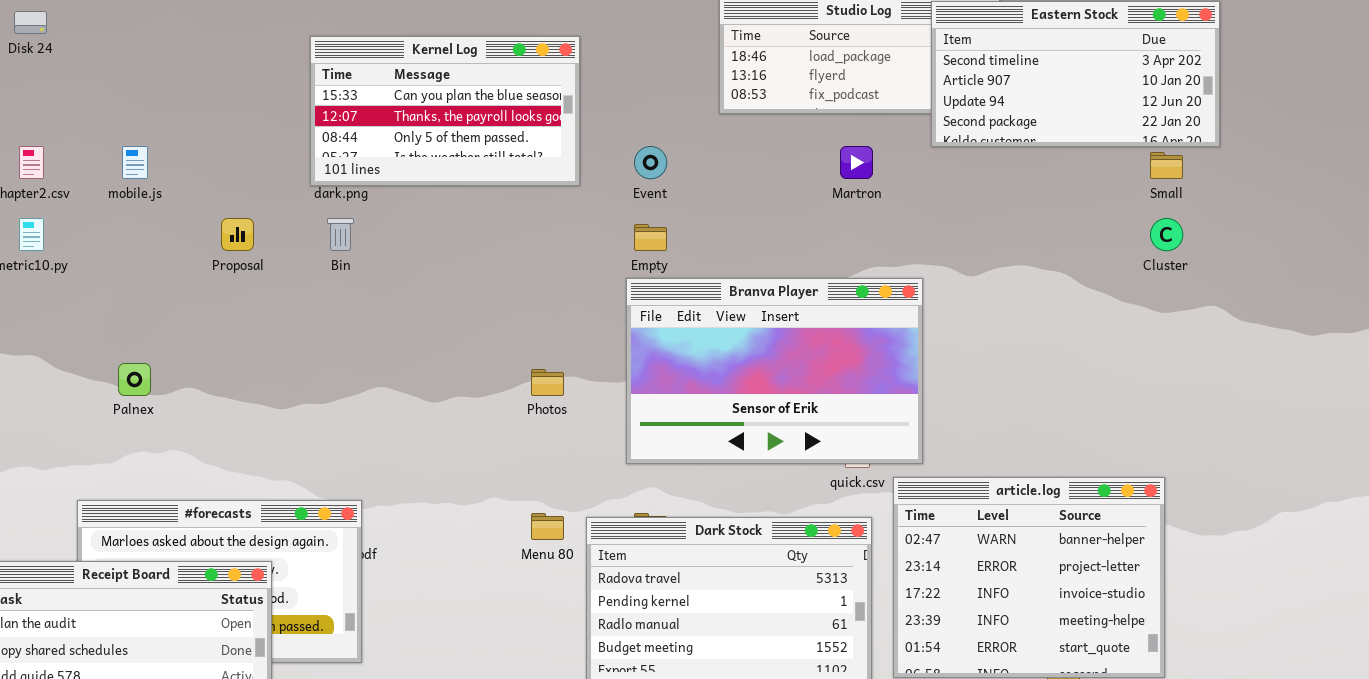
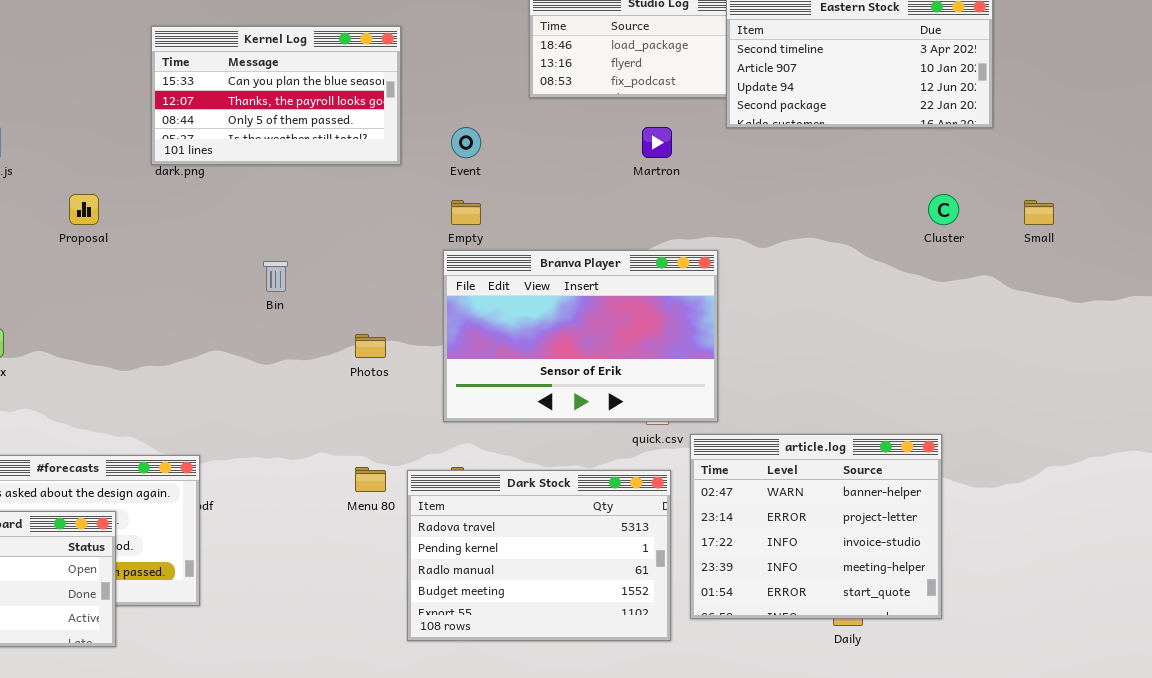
Small: [1150,152,1183,179] -> [1024,200,1054,225], moved
Bin: [327,218,354,251] -> [263,261,288,292], moved

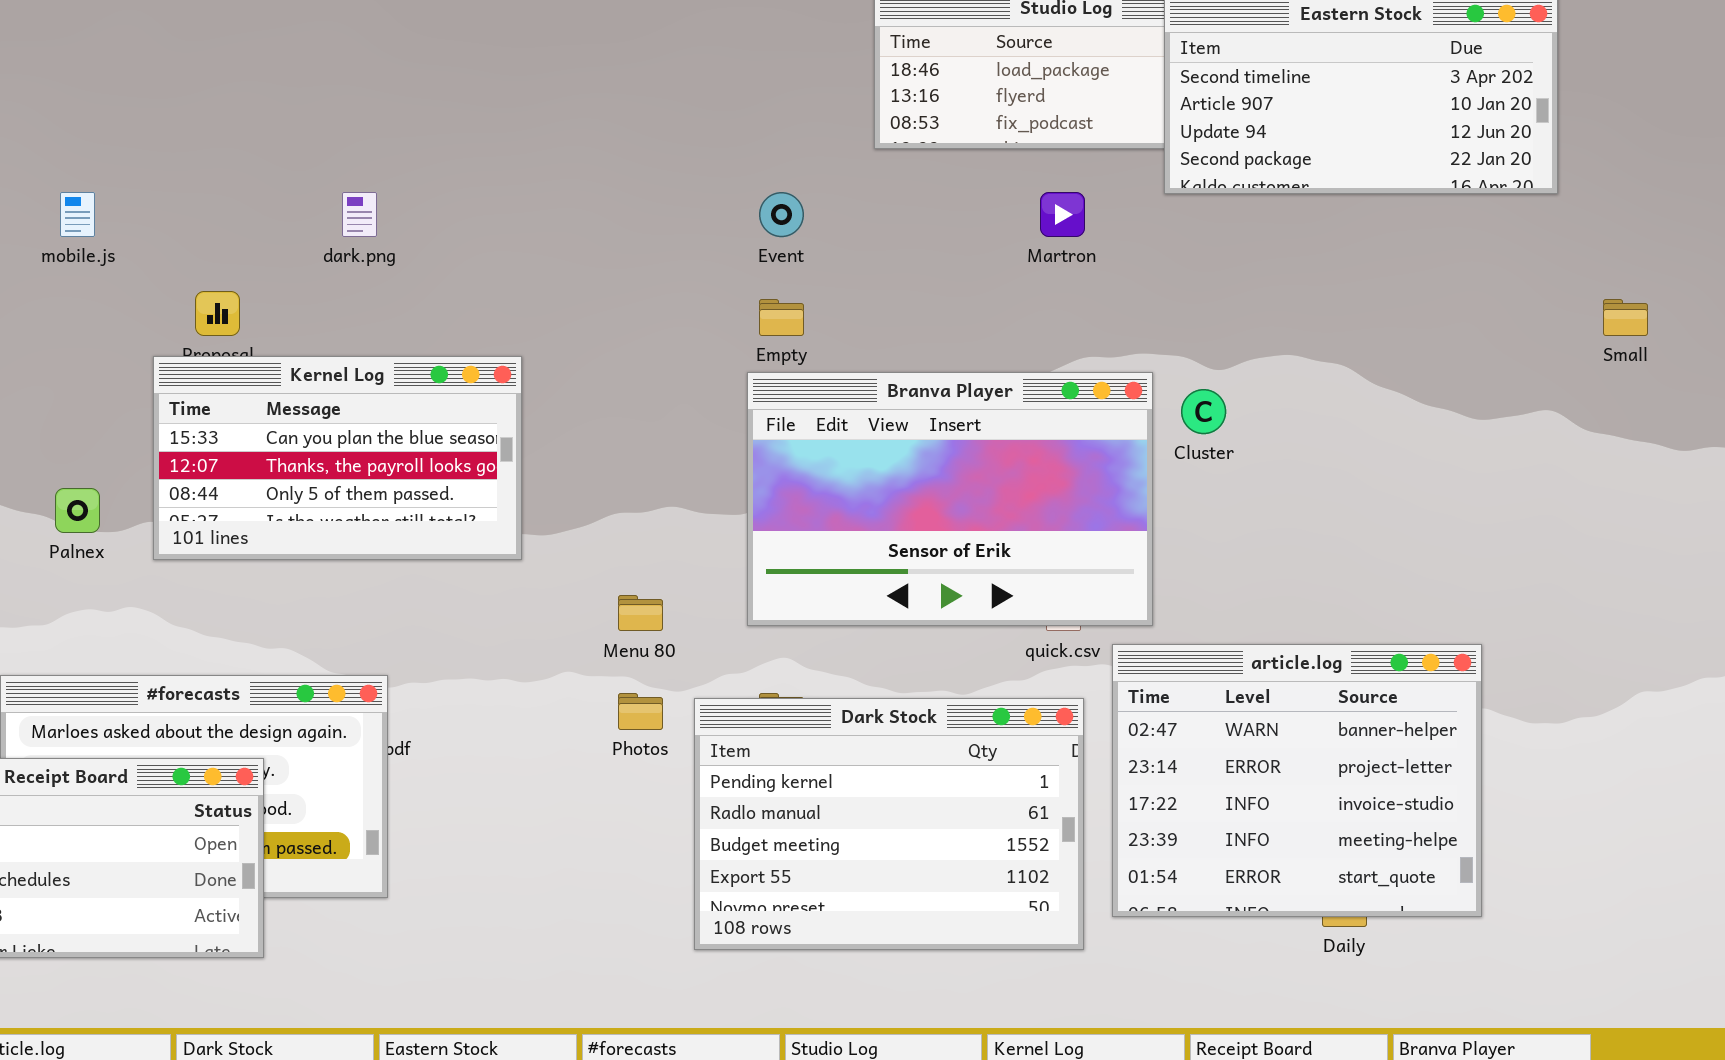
Kernel Log: [151,26,401,165] -> [153,356,522,560], moved
Cluster: [928,194,959,225] -> [1181,389,1226,434], moved
Photos: [355,334,386,358] -> [618,693,663,730], moved
Menu 80: [355,467,386,492] -> [618,595,663,631], moved
Dark Stock: [407,470,671,641] -> [694,698,1084,950], scrolled down 1 row

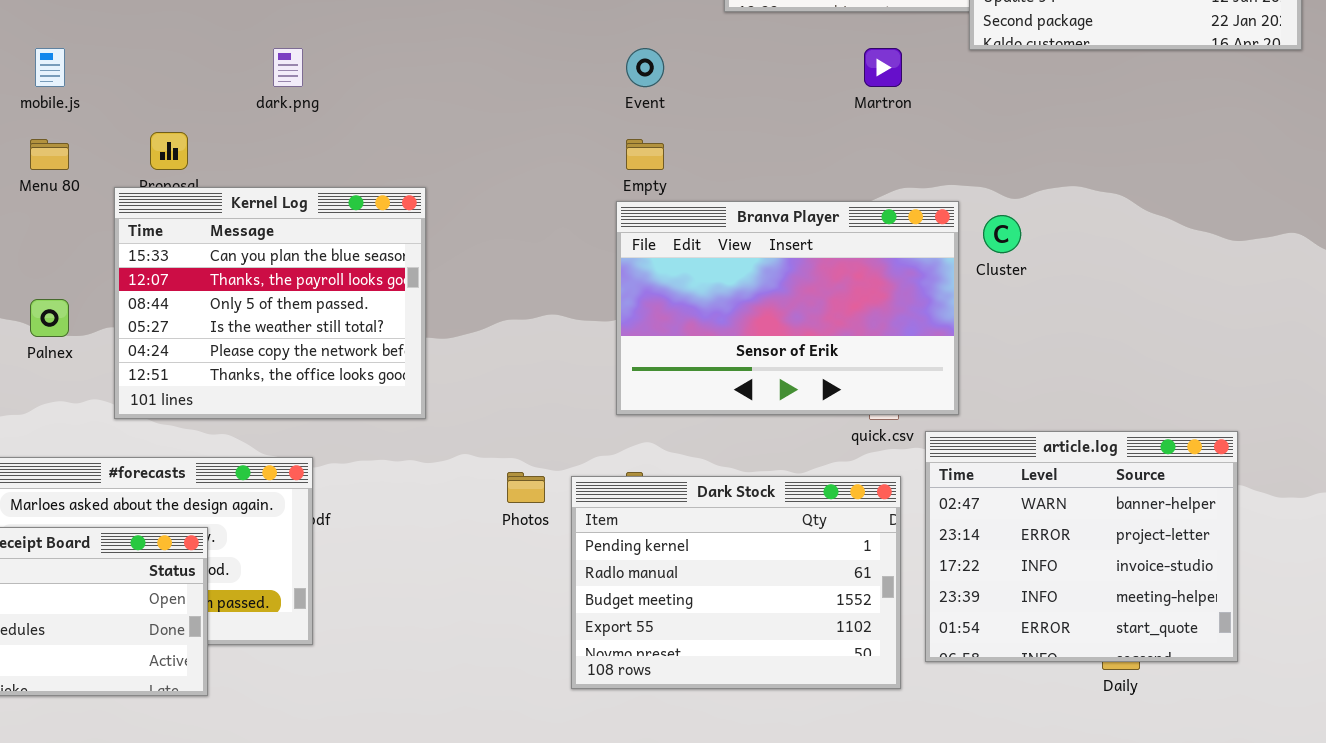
Kernel Log: [153,356,522,560] -> [114,187,426,419], resized
Menu 80: [618,595,663,631] -> [30,139,69,170], moved

